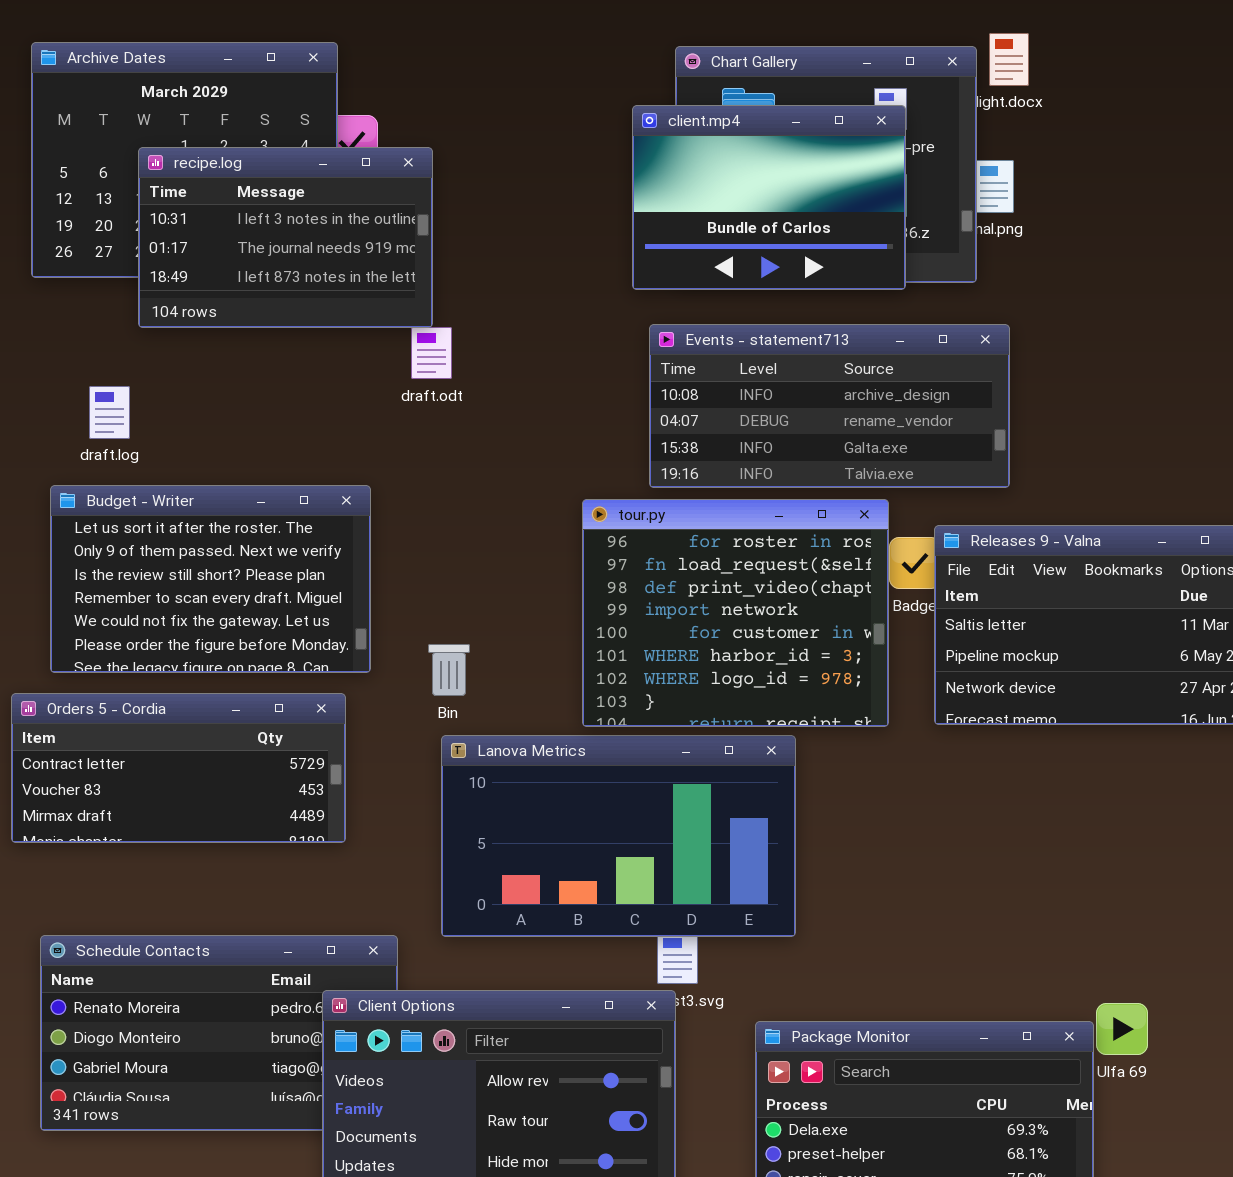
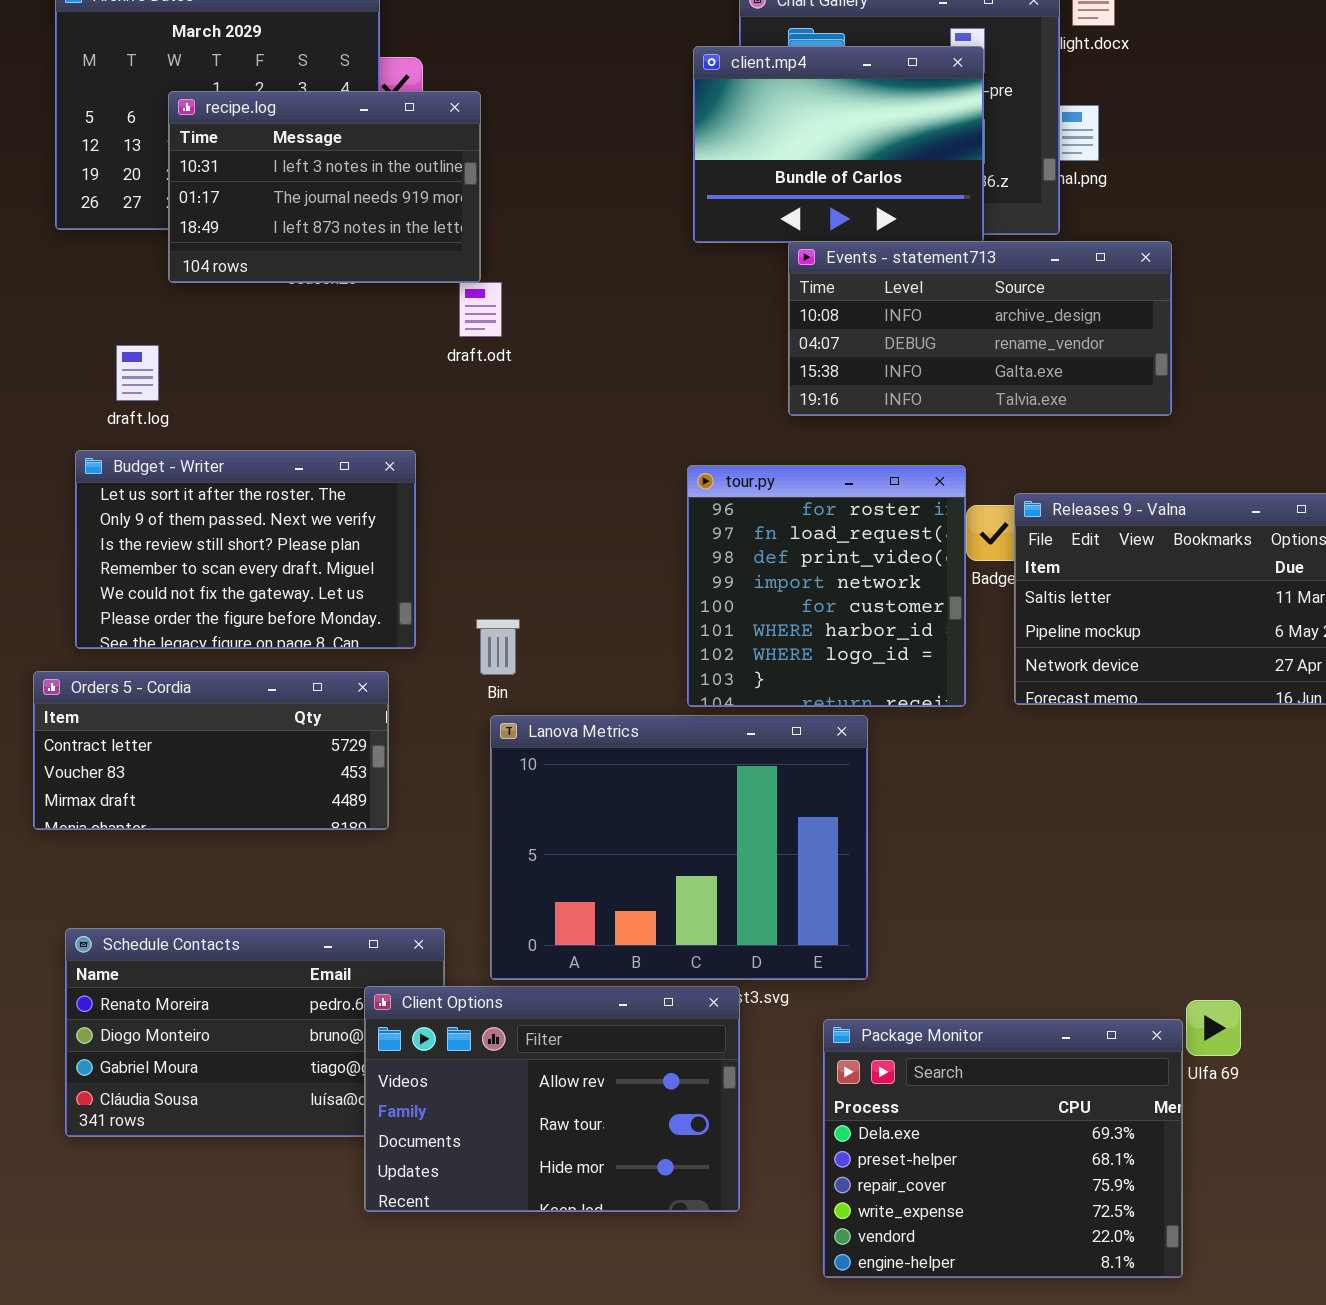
Events - statement713: [649,324,1010,488] -> [788,241,1172,416], moved
tour.py: [582,499,889,727] -> [687,465,966,707], resized
Lanova Metrics: [441,735,796,937] -> [490,715,868,980], resized

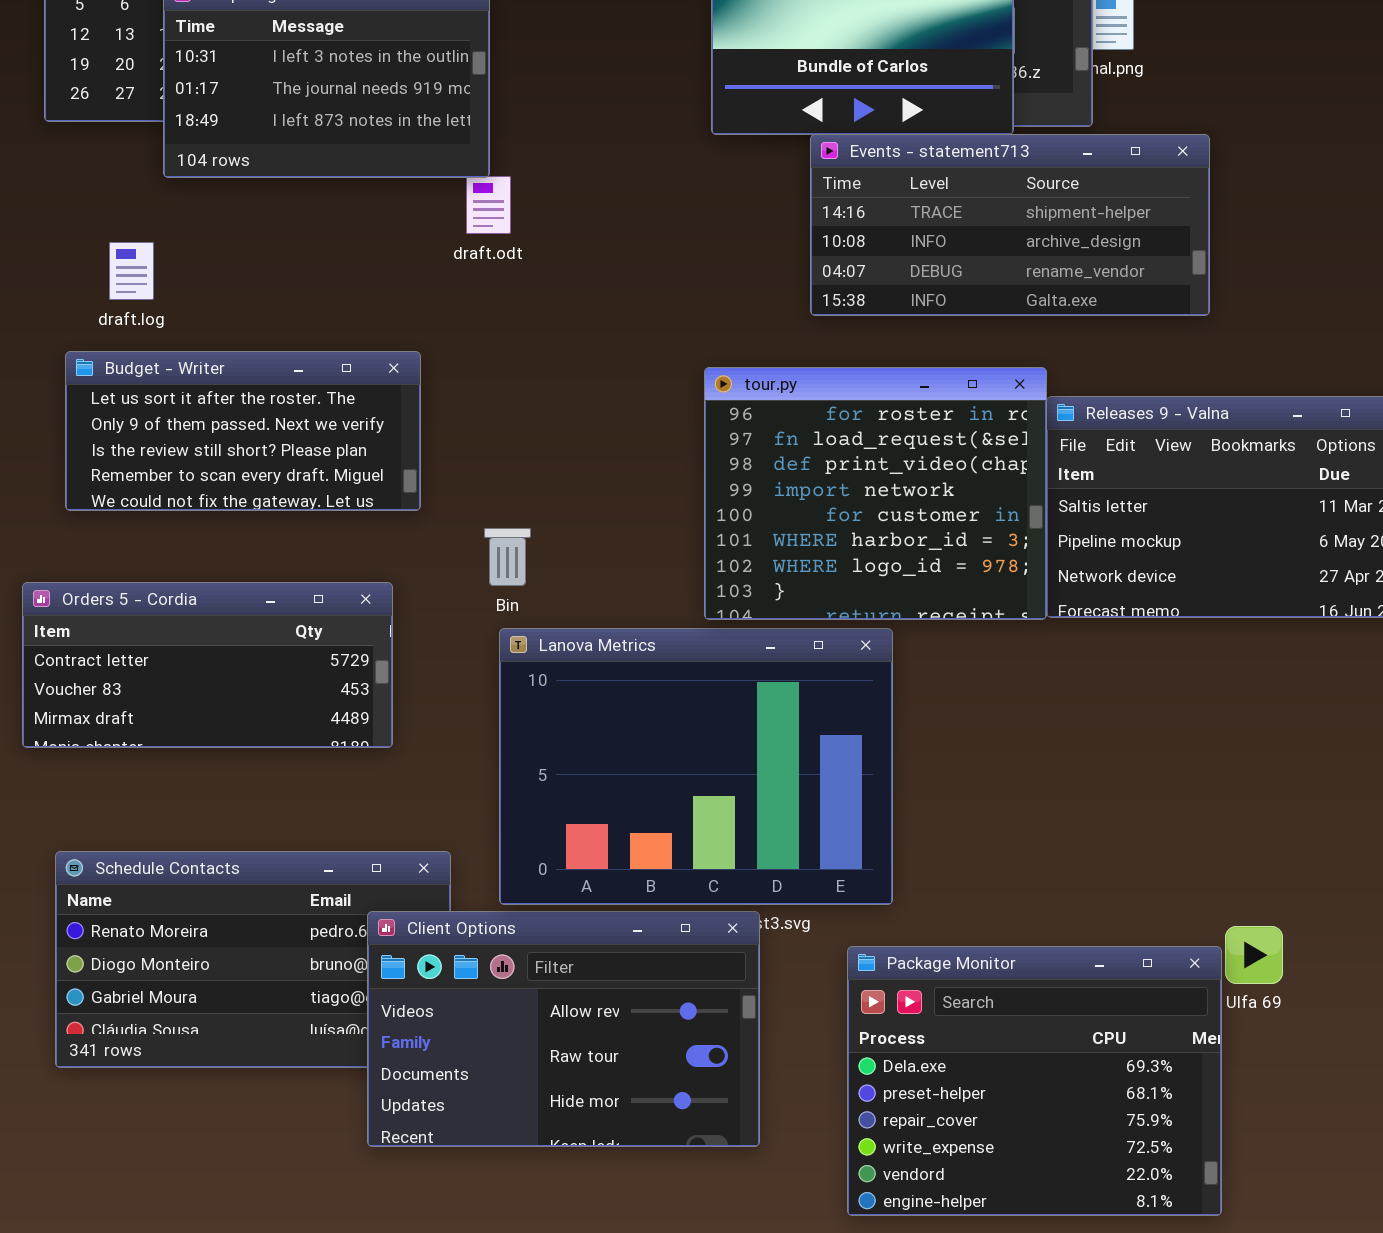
Events - statement713: [788,241,1172,416] -> [810,134,1210,316], scrolled up 1 row
Budget - Writer: [75,450,416,649] -> [65,351,421,511], resized
tour.py: [687,465,966,707] -> [704,367,1047,620], resized

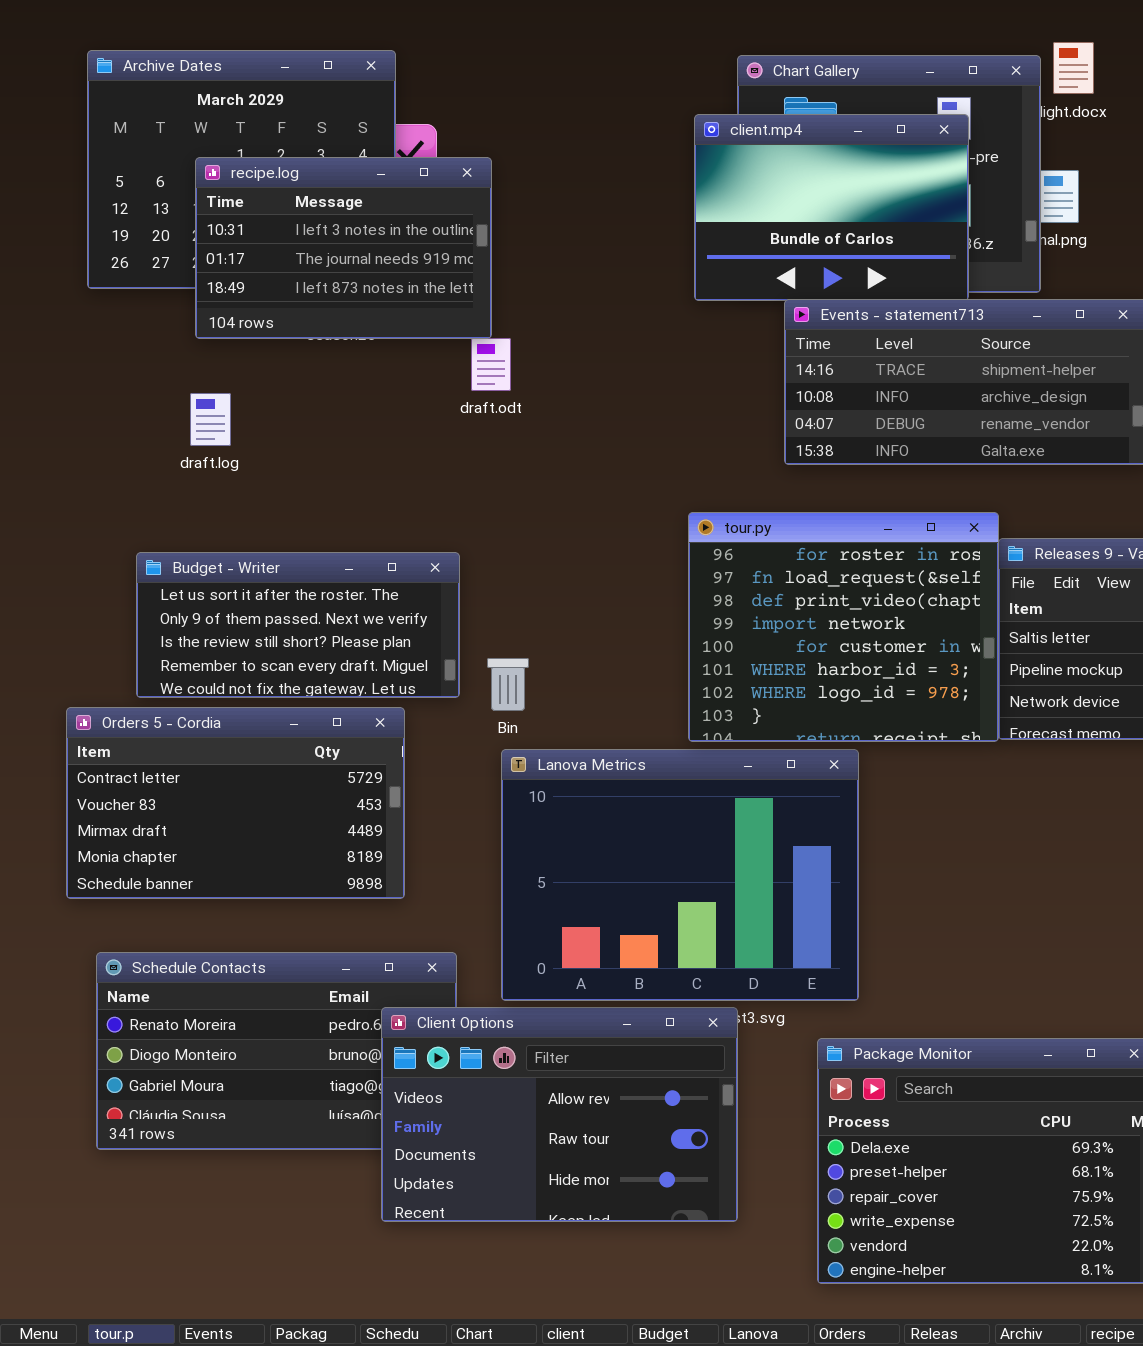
draft.log: [109,242,154,300] -> [190,393,231,446], moved
Budget - Writer: [65,351,421,511] -> [136,552,460,698], moved
Orders 5 - Cordia: [22,582,393,748] -> [66,707,405,899], resized

